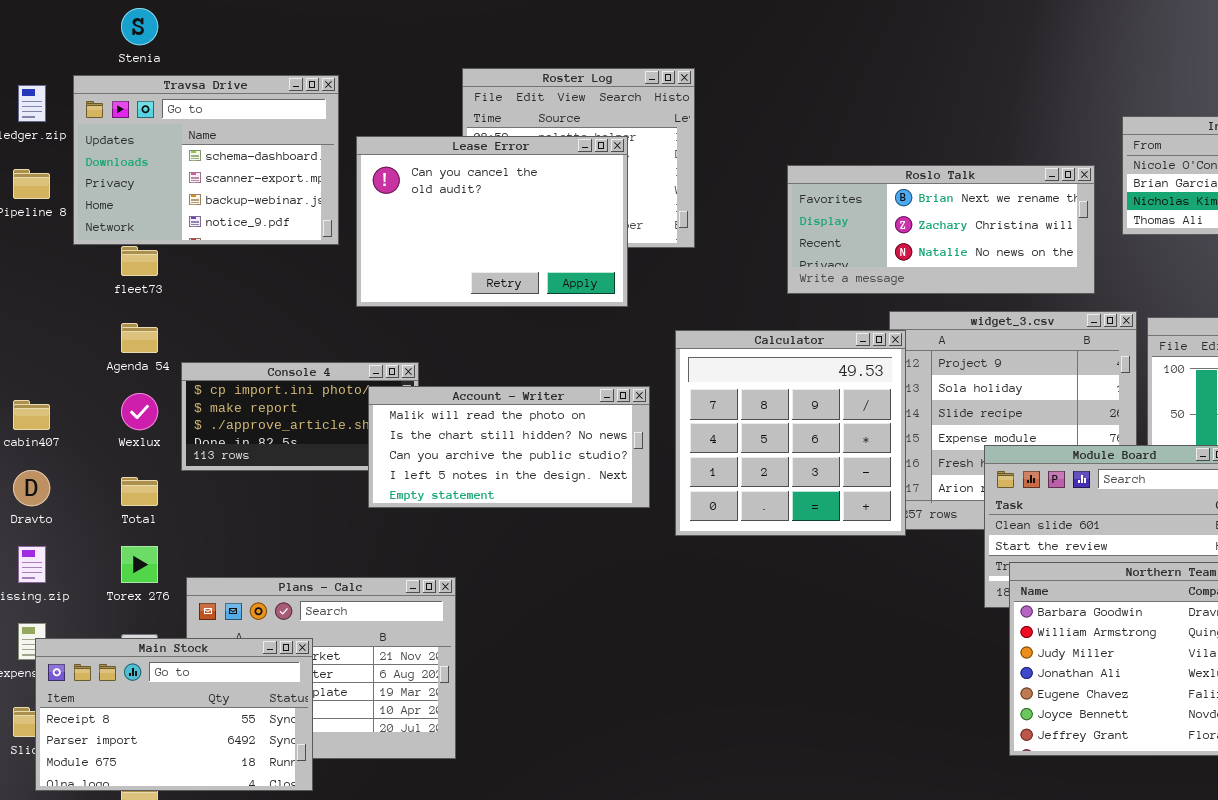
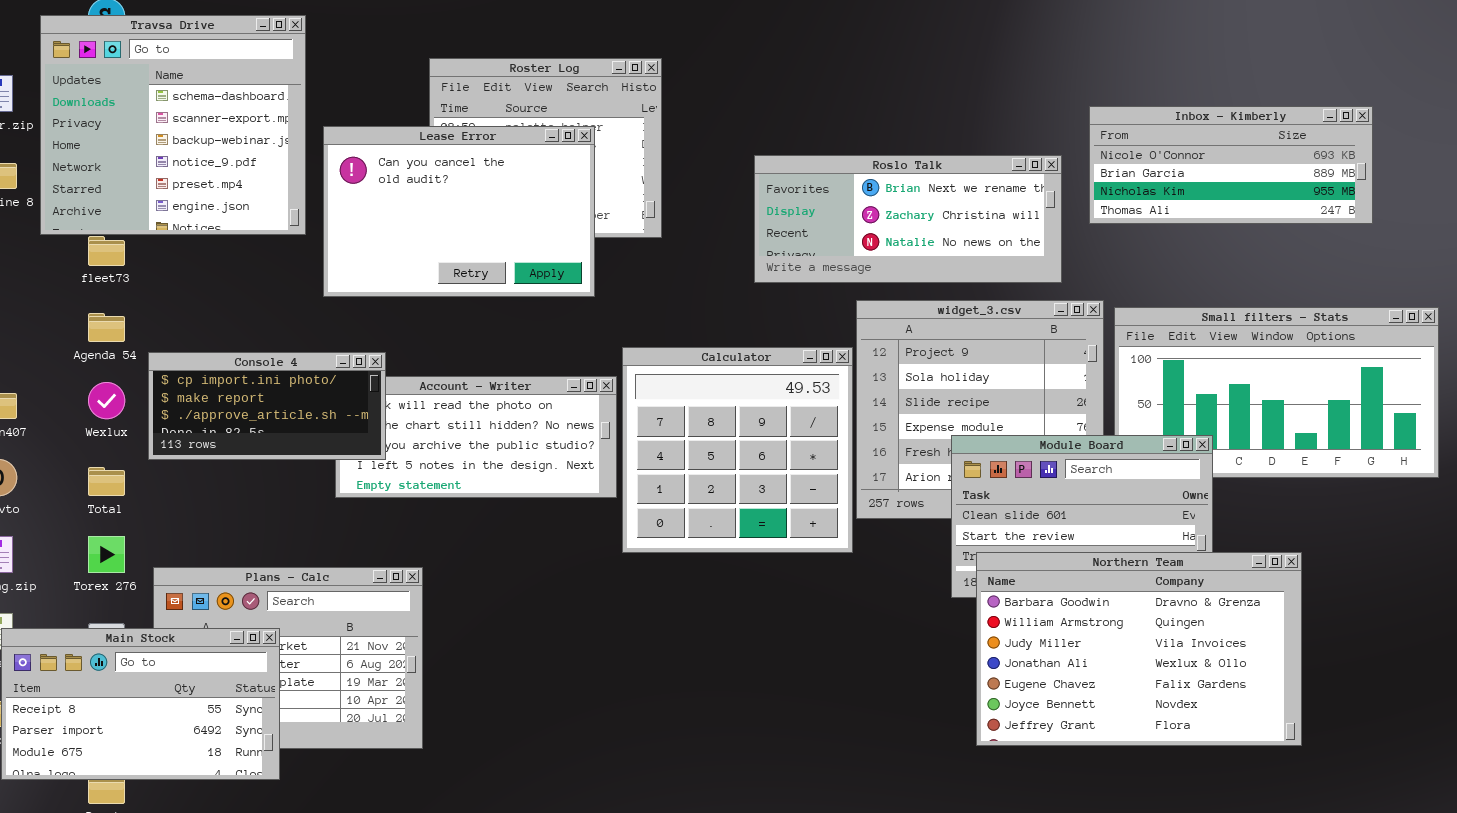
Travsa Drive: [73,75,339,245] -> [40,15,306,235], resized
Calculator: [675,330,906,536] -> [622,347,853,553], moved
Console 4: [181,362,419,471] -> [148,352,386,460], raised

